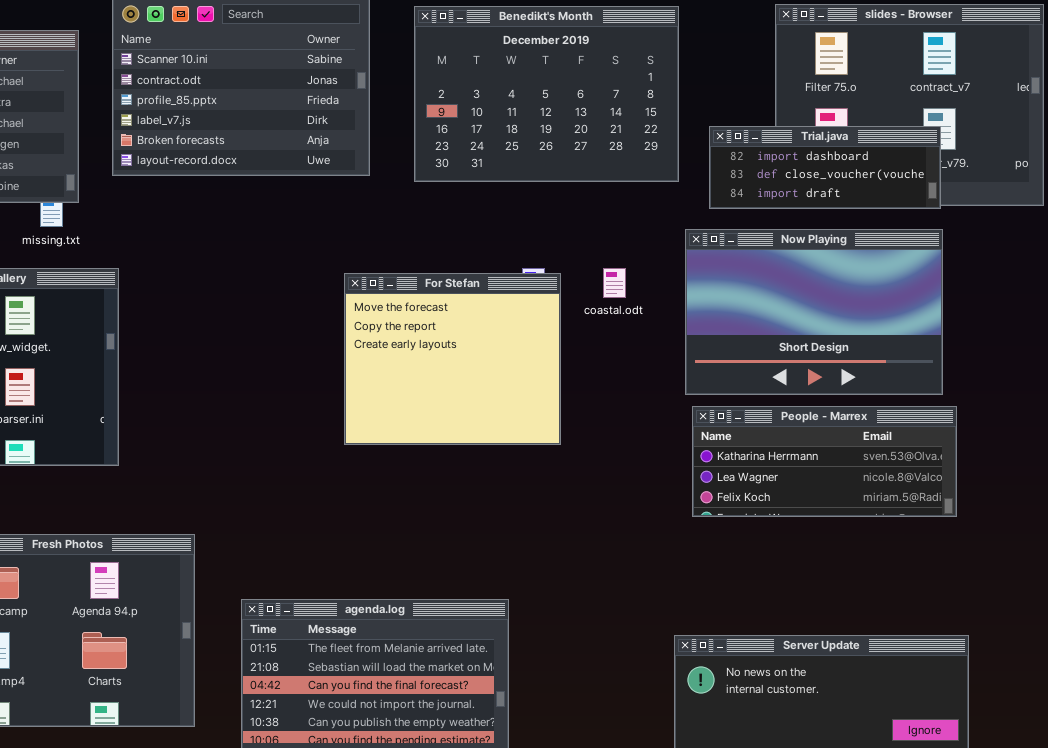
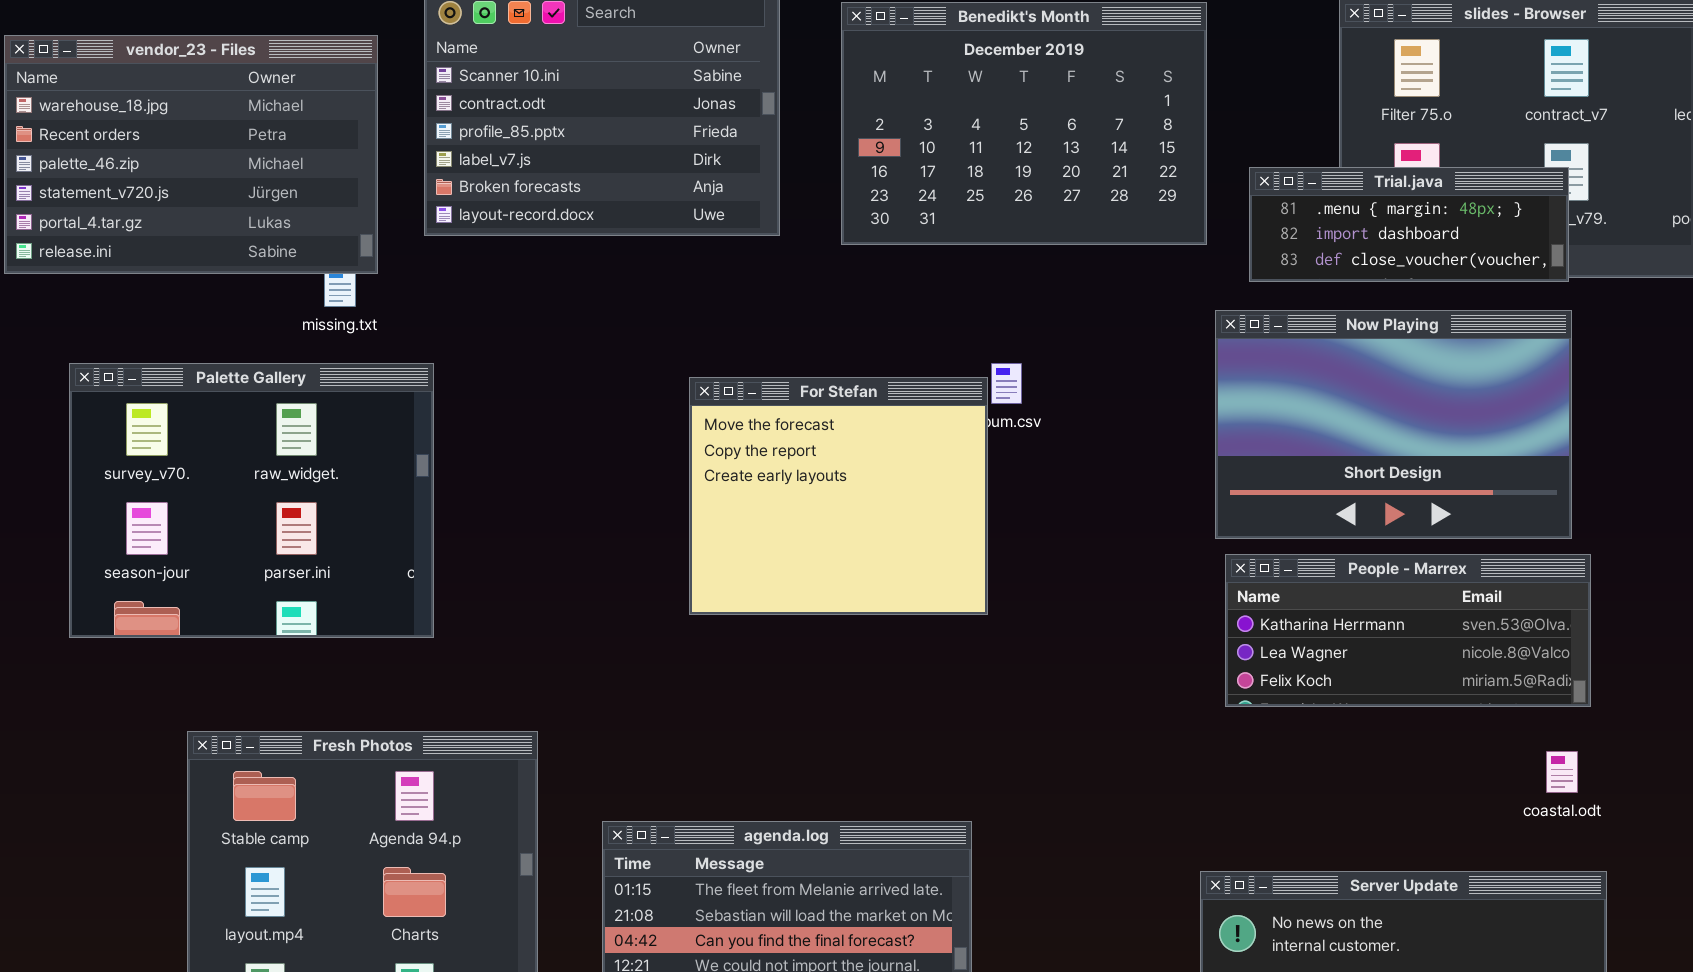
Trial.java: [709,126,941,209] -> [1249,167,1569,282], scrolled up 1 row
coastal.odt: [603,268,626,298] -> [1546,751,1578,793], moved
For Stefan: [344,273,561,445] -> [689,377,988,615], moved

